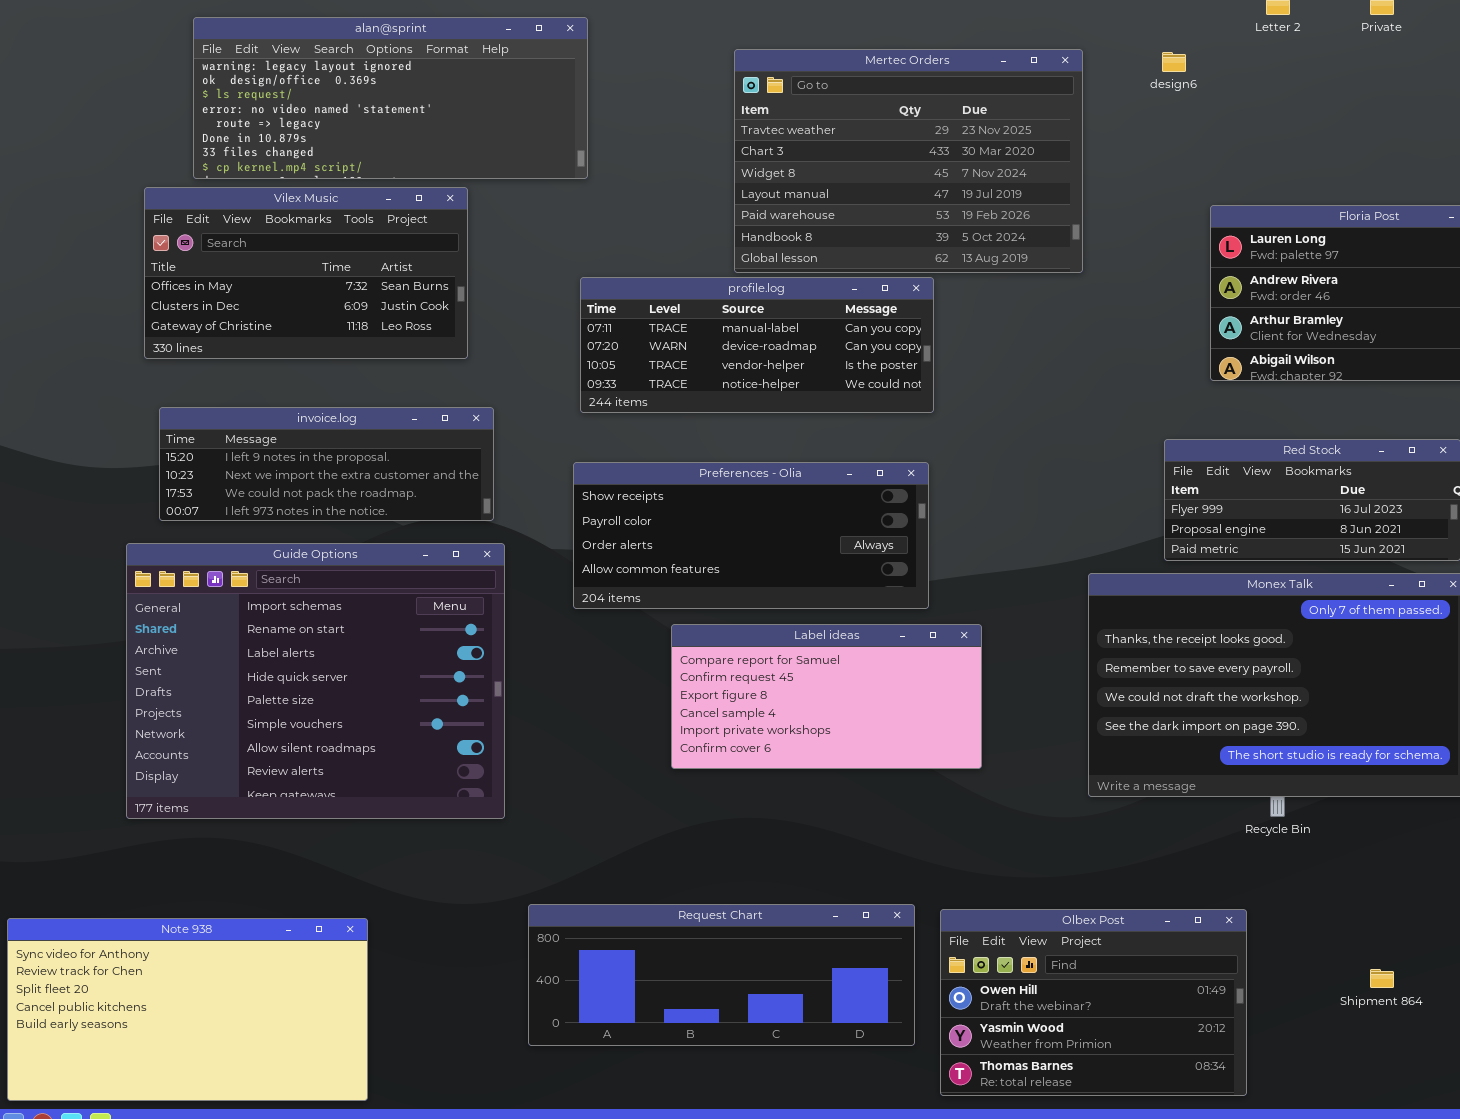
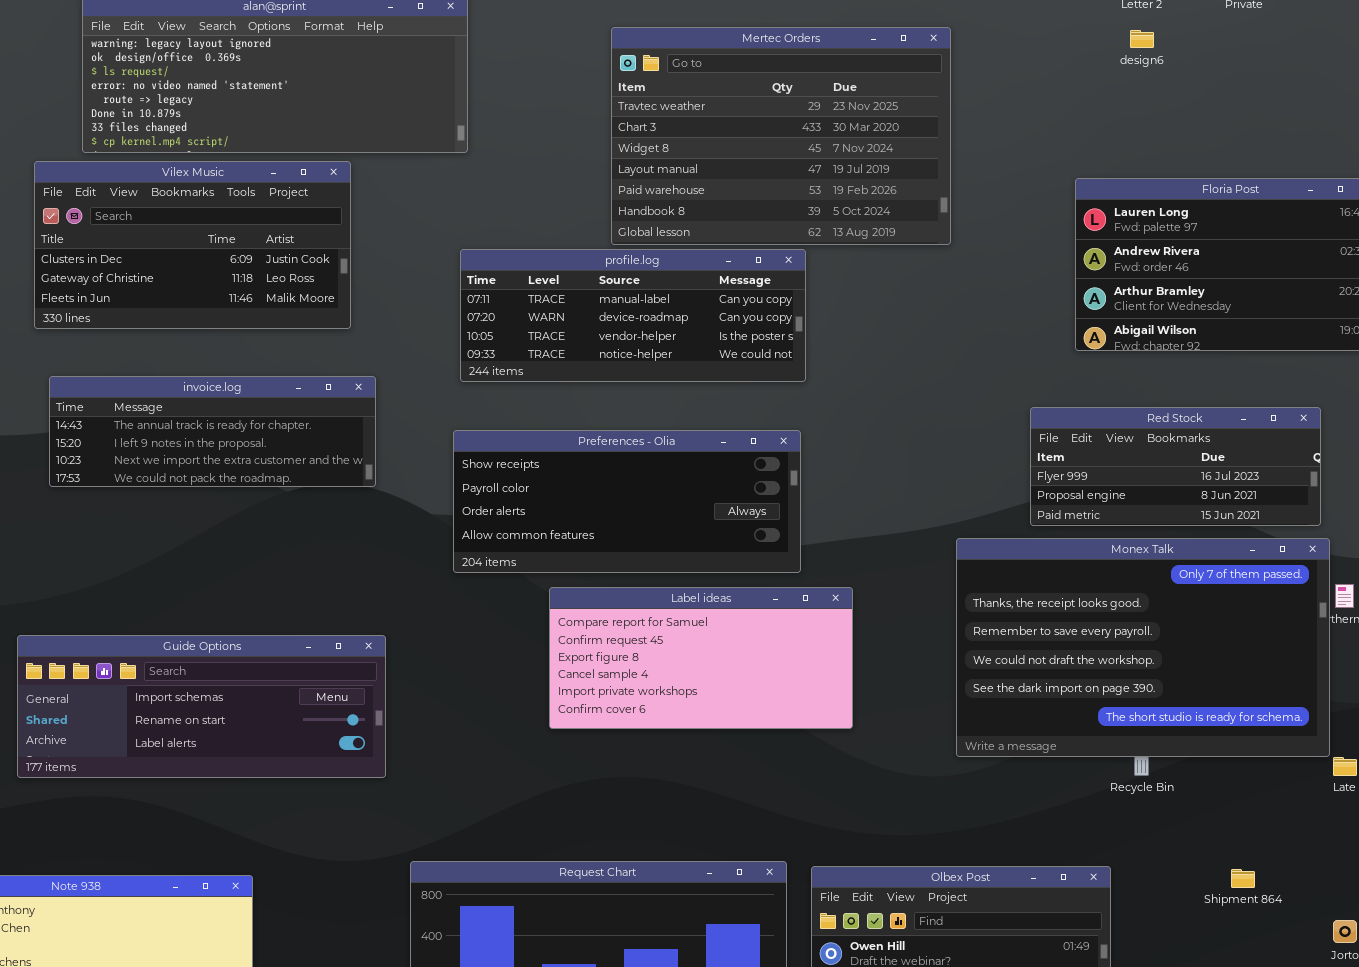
design6: [1162,52,1186,72] -> [1130,30,1154,48], moved
Vilex Music: [144,187,468,359] -> [34,161,351,329], scrolled down 1 row
invoice.log: [159,407,494,521] -> [49,376,376,487], scrolled up 1 row
Guide Options: [126,543,505,819] -> [17,635,386,778], resized
Shipment 864: [1370,969,1394,988] -> [1231,869,1255,888], moved

